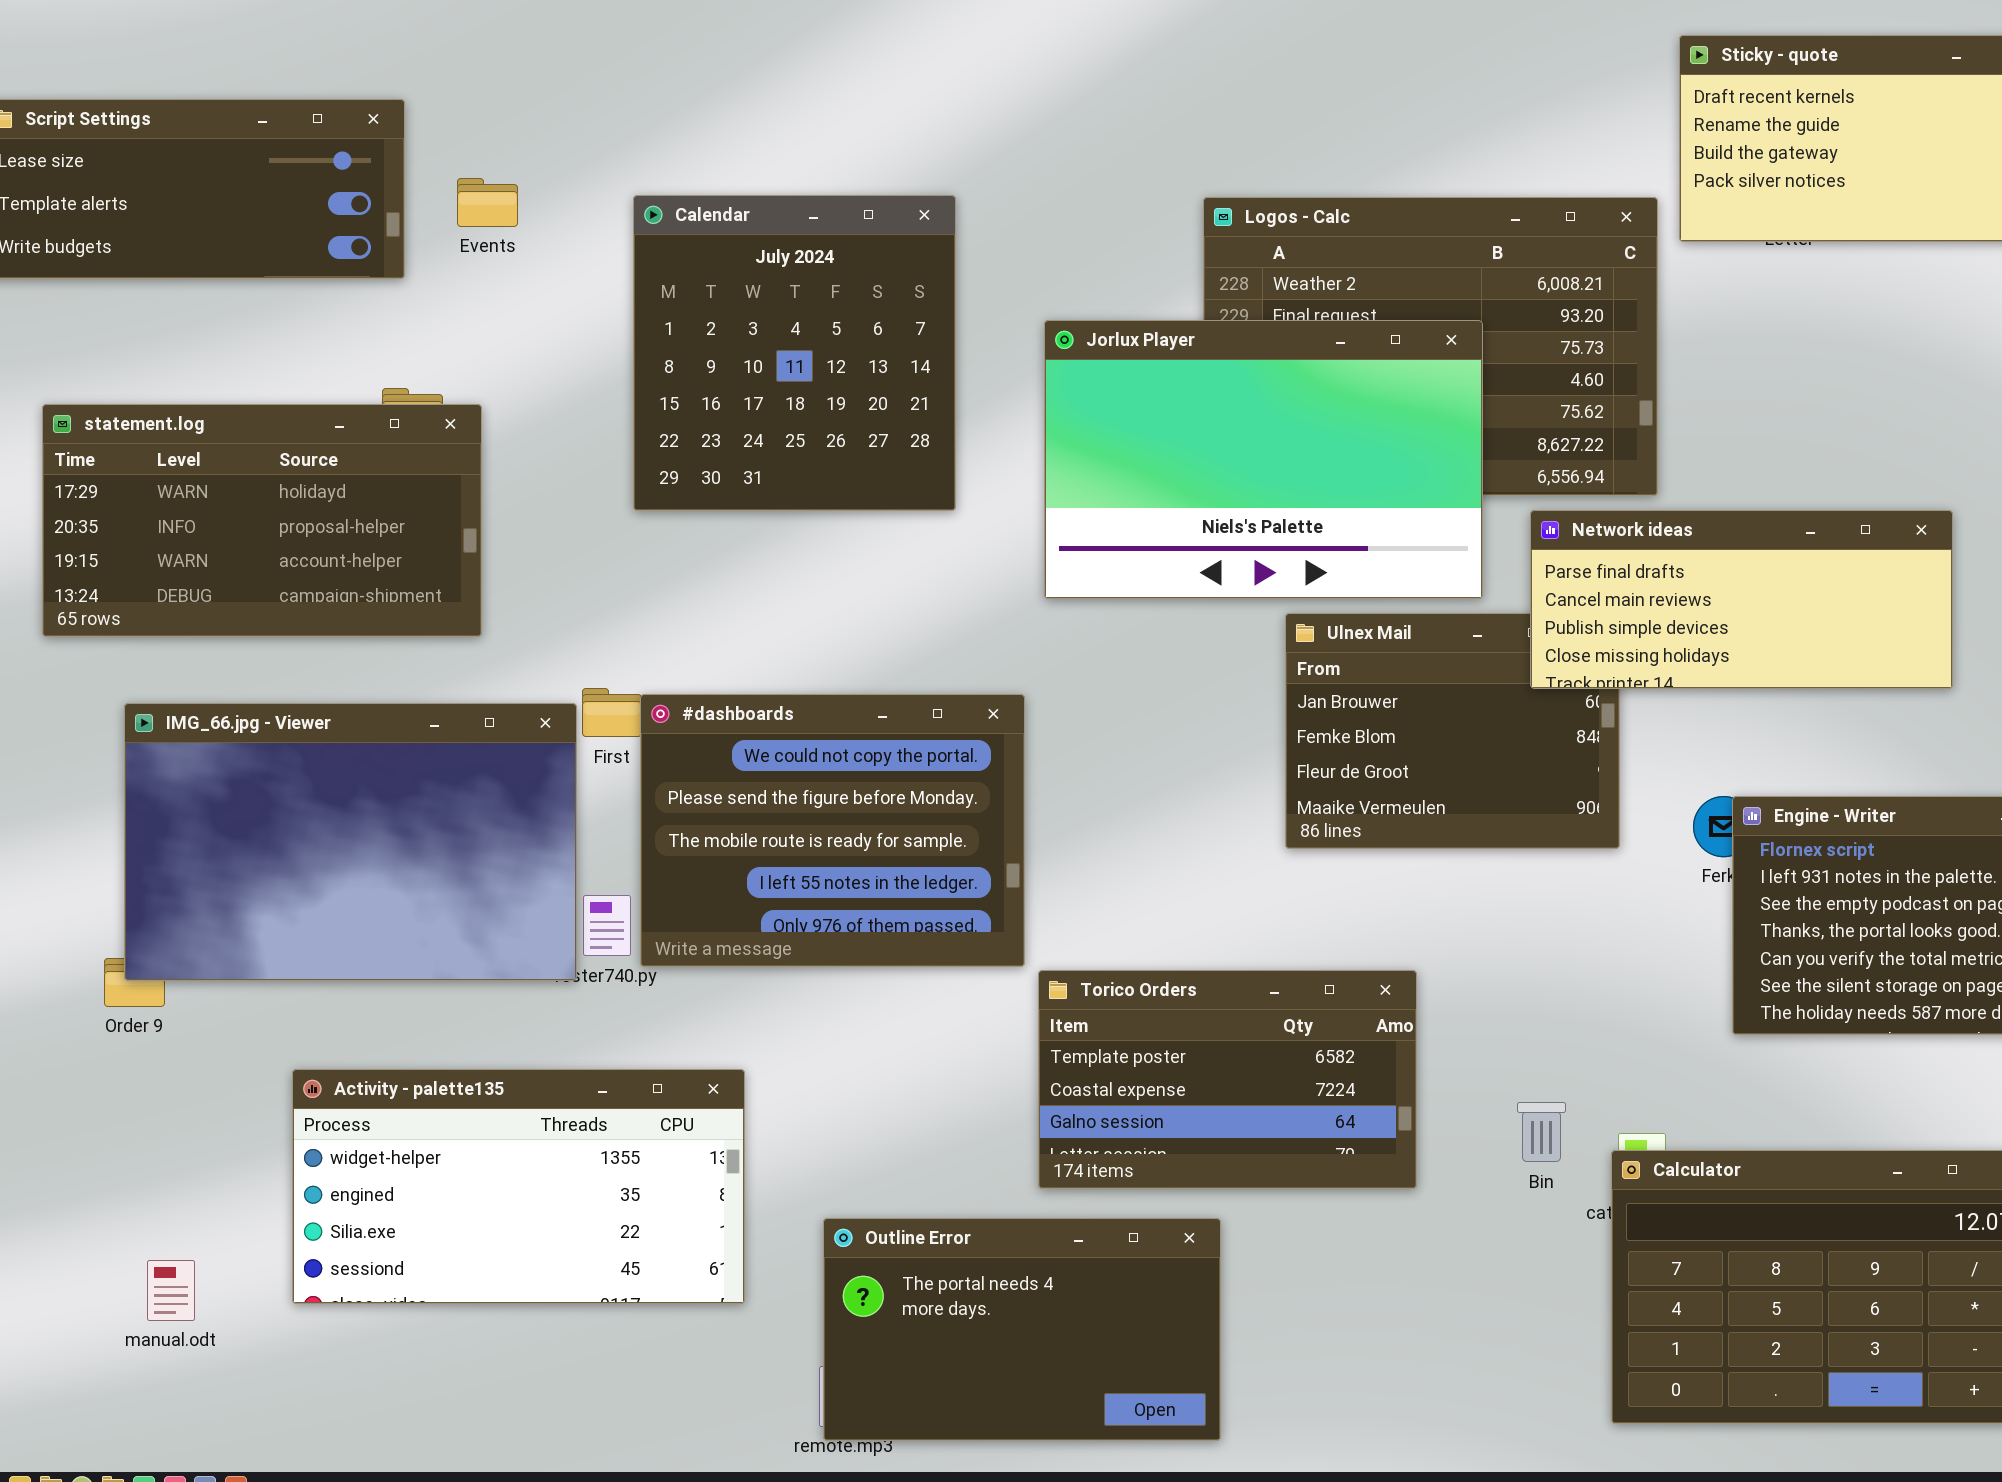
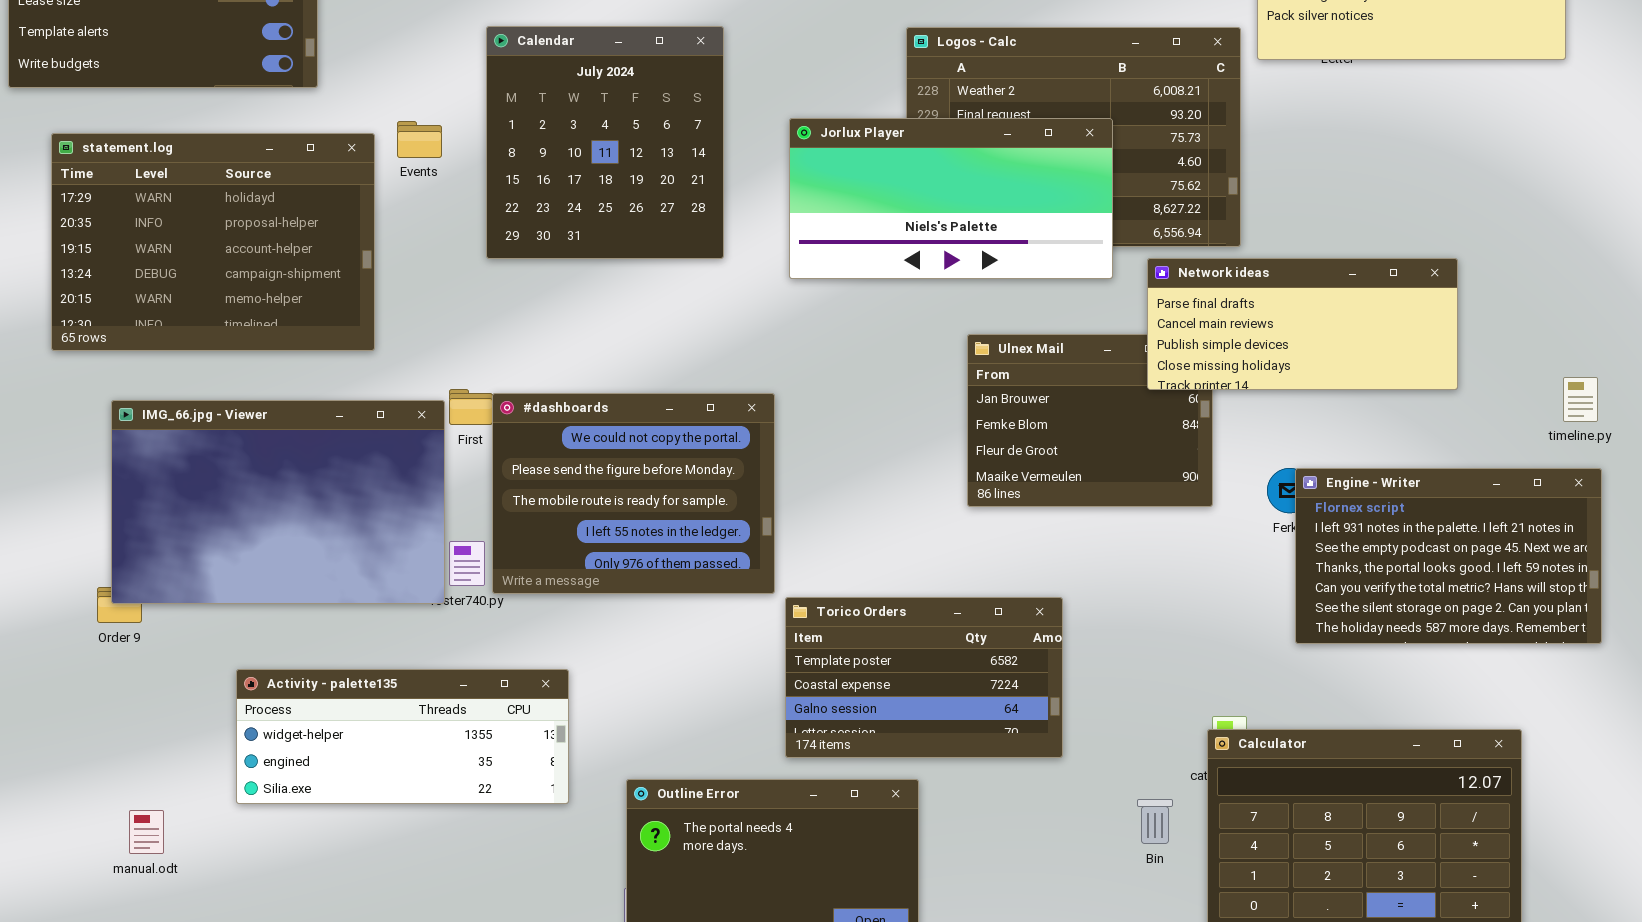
Events: [457,178,518,227] -> [397,121,442,158], moved
Jorlux Player: [1044,320,1483,599] -> [789,118,1113,279], resized
statement.log: [42,404,482,637] -> [51,133,375,351], resized
Activity - palette135: [292,1069,745,1304] -> [236,669,569,804], resized
Bin: [1517,1102,1566,1162] -> [1137,799,1173,844], moved

